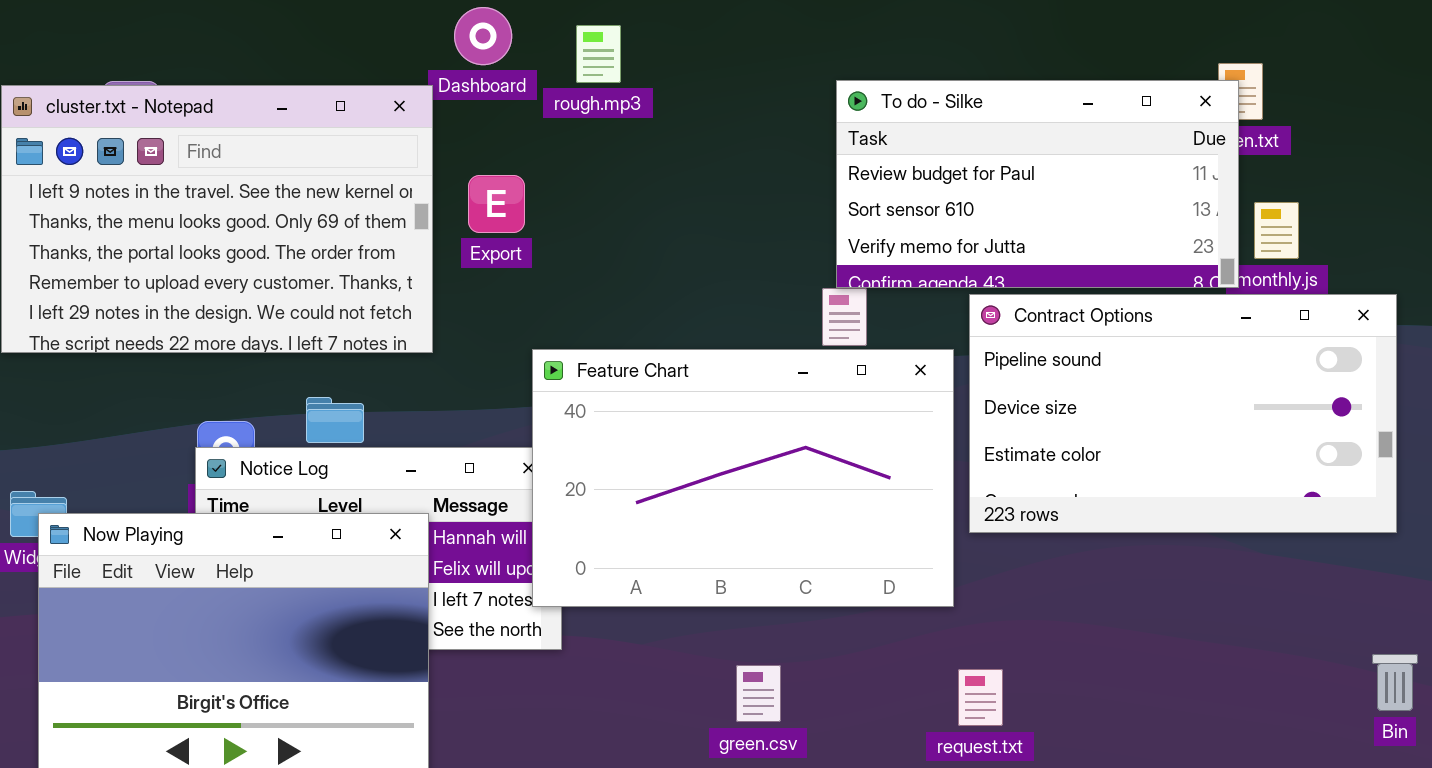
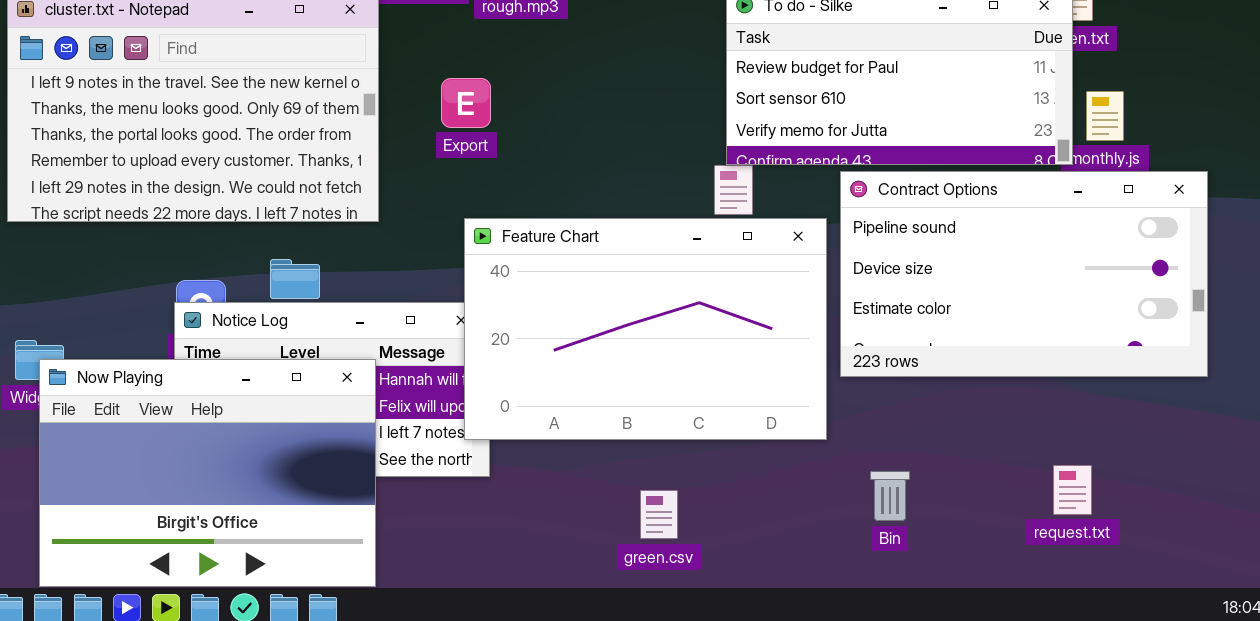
Export: [468,175,525,233] -> [441,78,491,128], moved
Bin: [1372,654,1418,711] -> [870,471,910,521], moved
request.txt: [958,669,1003,726] -> [1053,465,1092,515], moved

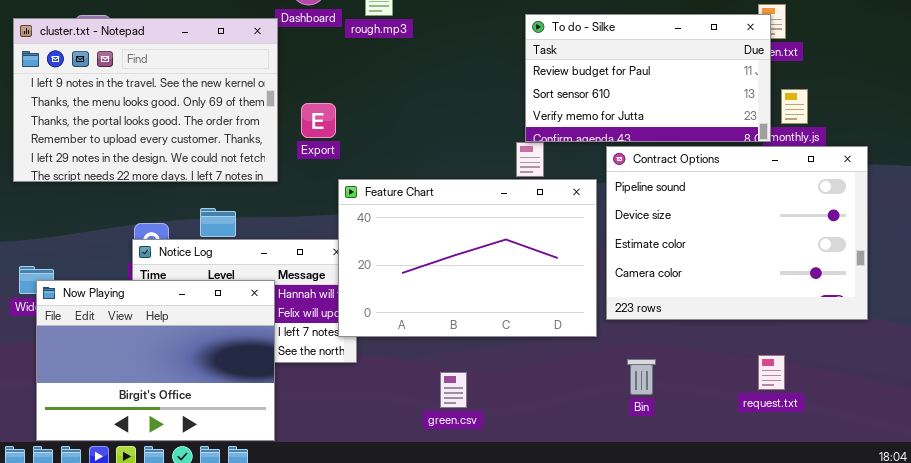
Export: [441,78,491,128] -> [301,103,336,138], moved
Contract Options: [840,171,1208,377] -> [606,146,868,320], resized
green.csv: [640,490,678,539] -> [440,372,467,408], moved

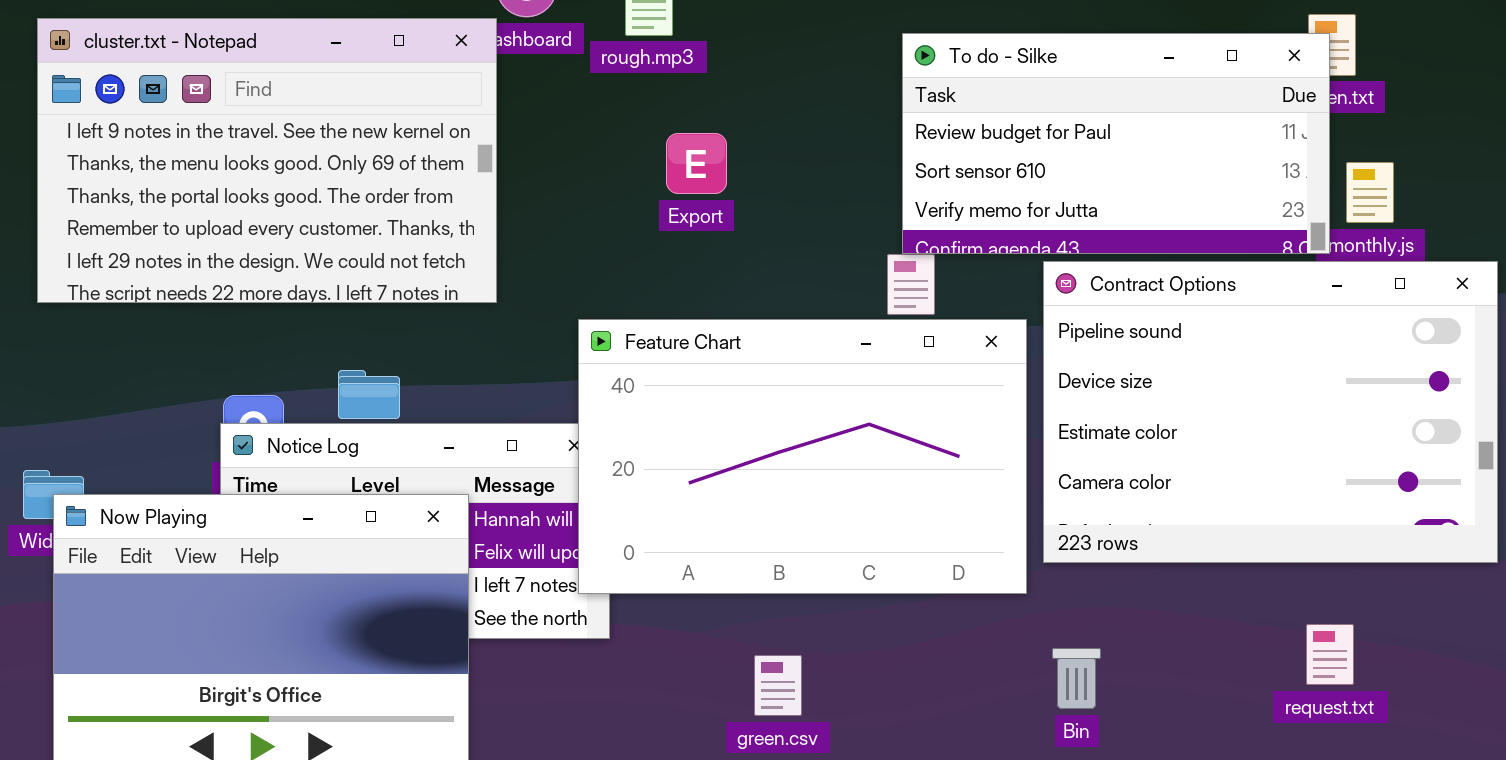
cluster.txt - Notepad: [13,18,278,182] -> [37,18,497,303], moved
Export: [301,103,336,138] -> [666,133,727,194], moved
Bin: [627,359,656,395] -> [1052,648,1101,709], moved

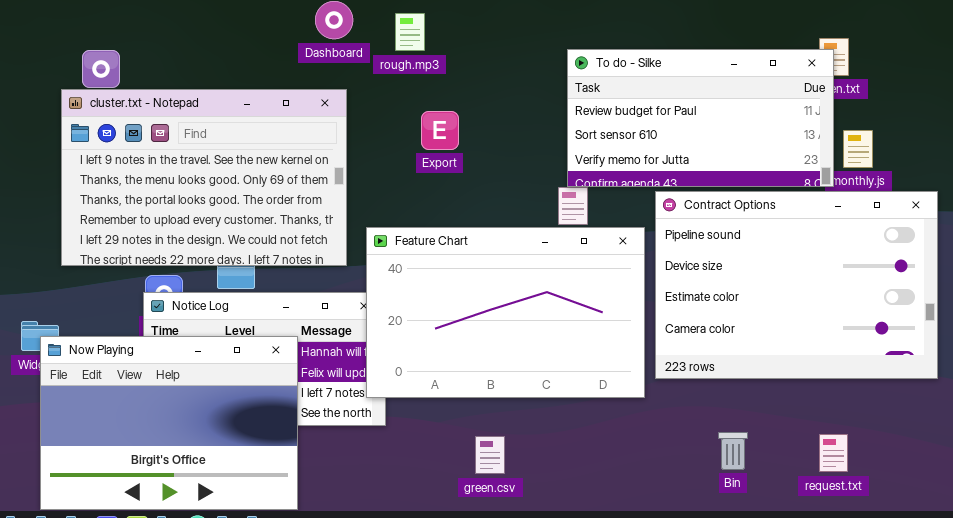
cluster.txt - Notepad: [37,18,497,303] -> [61,89,347,266], moved
request.txt: [1306,624,1354,685] -> [819,434,848,472], moved
Bin: [1052,648,1101,709] -> [718,432,748,470], moved

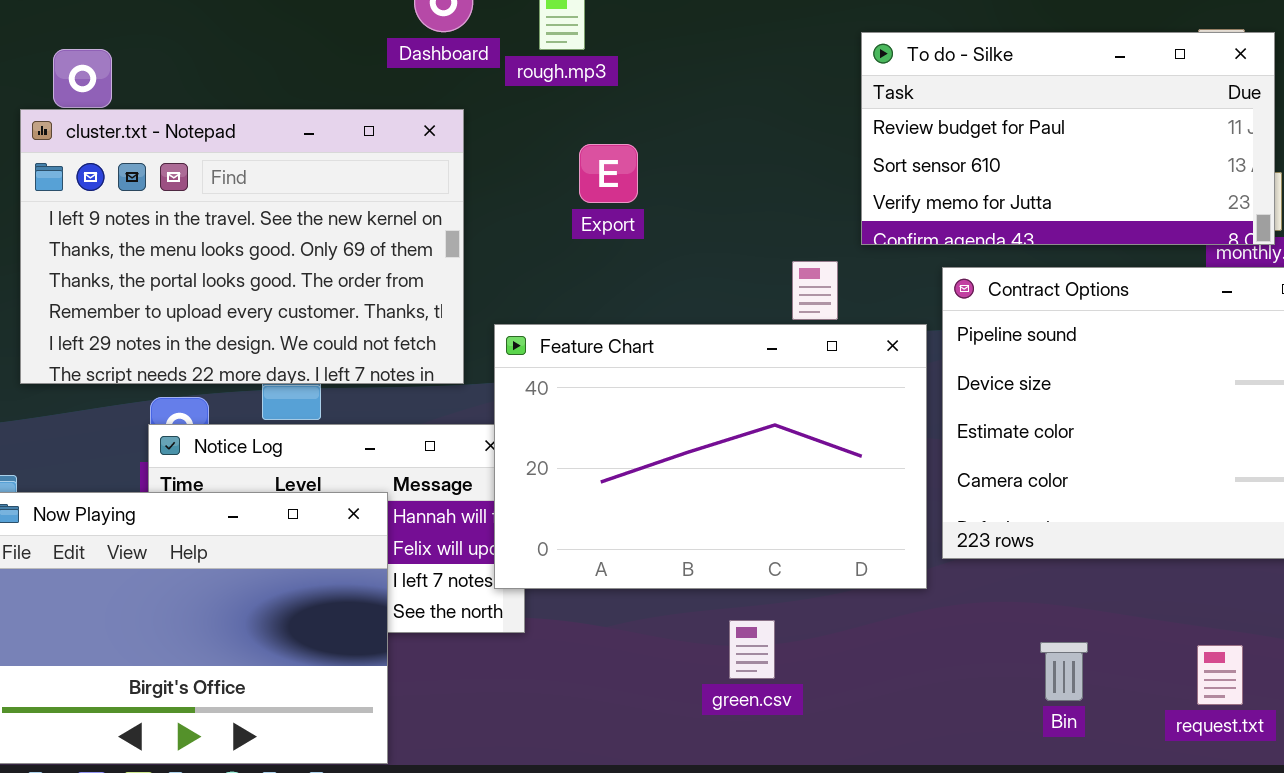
To do - Silke: [567,49,834,187] -> [861,32,1275,245], moved
green.csv: [475,436,505,474] -> [729,620,775,679], moved

